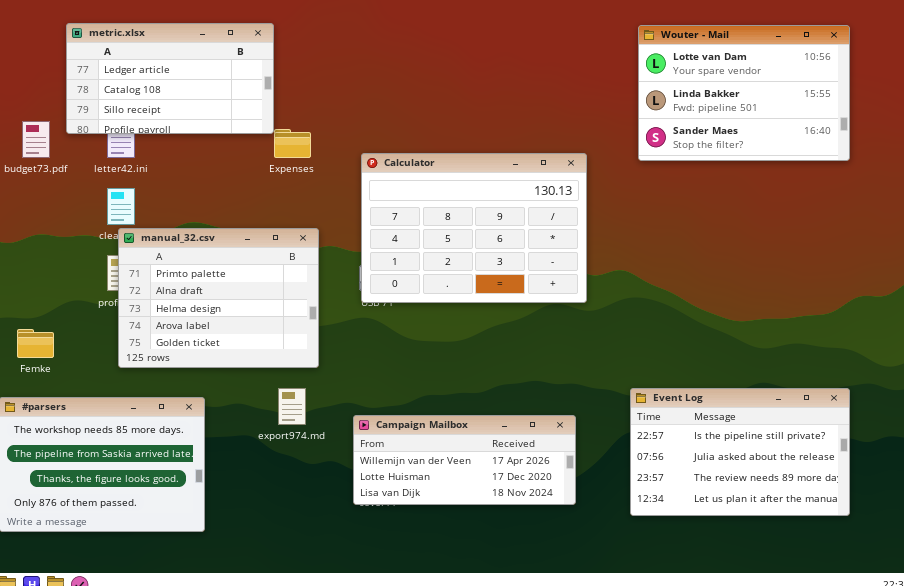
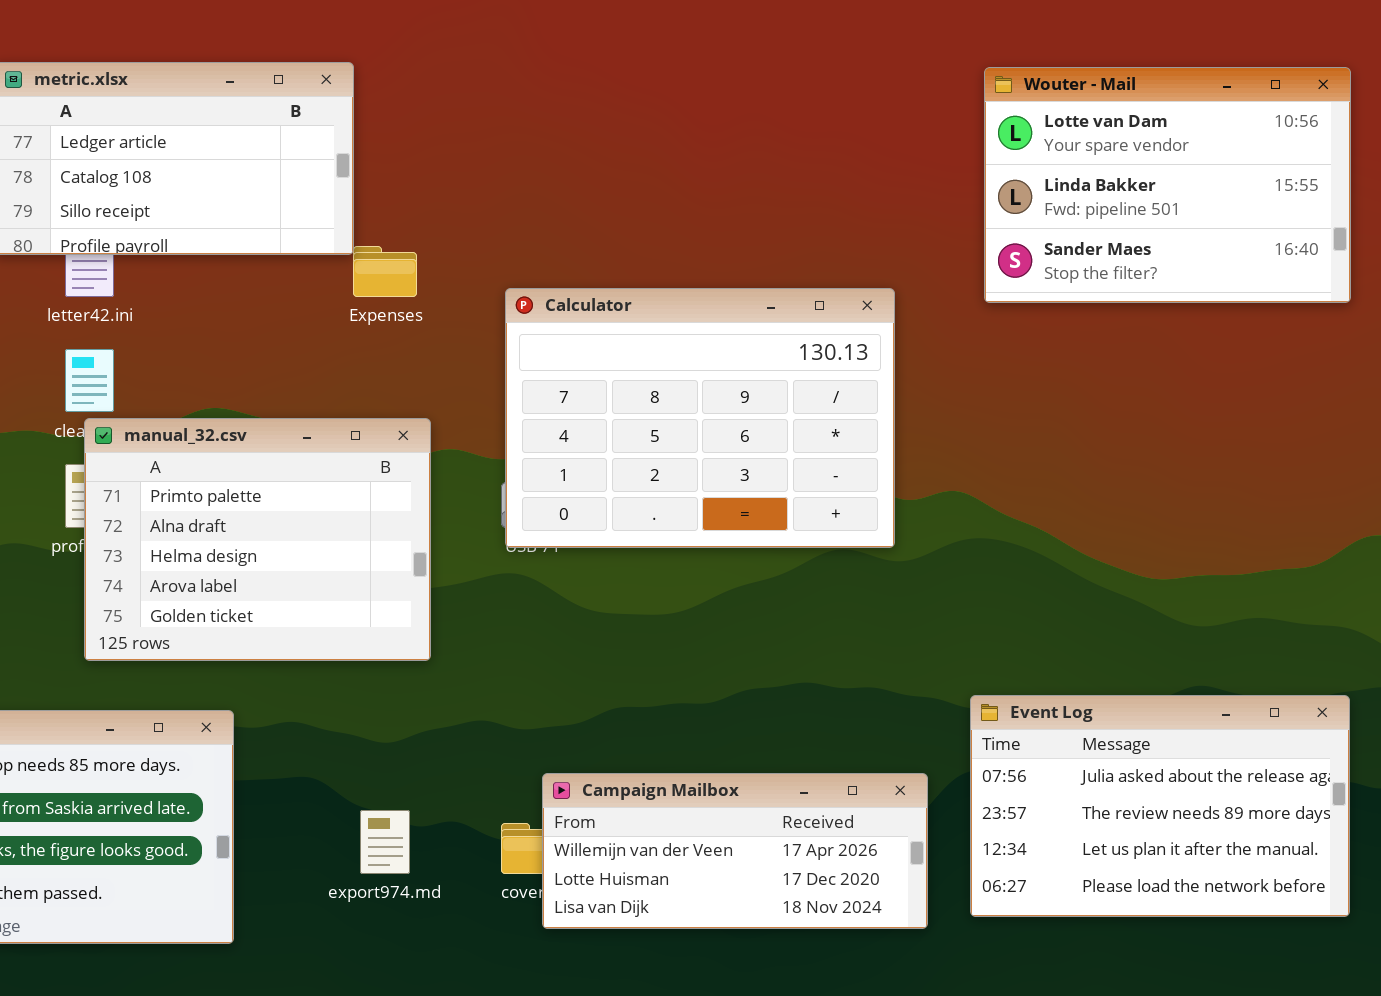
export974.md: [278,388,306,425] -> [360,810,410,874], moved
Event Log: [630,388,850,516] -> [970,695,1350,917], scrolled down 1 row
Campaign Mailbox: [353,415,576,505] -> [542,773,928,929], moved

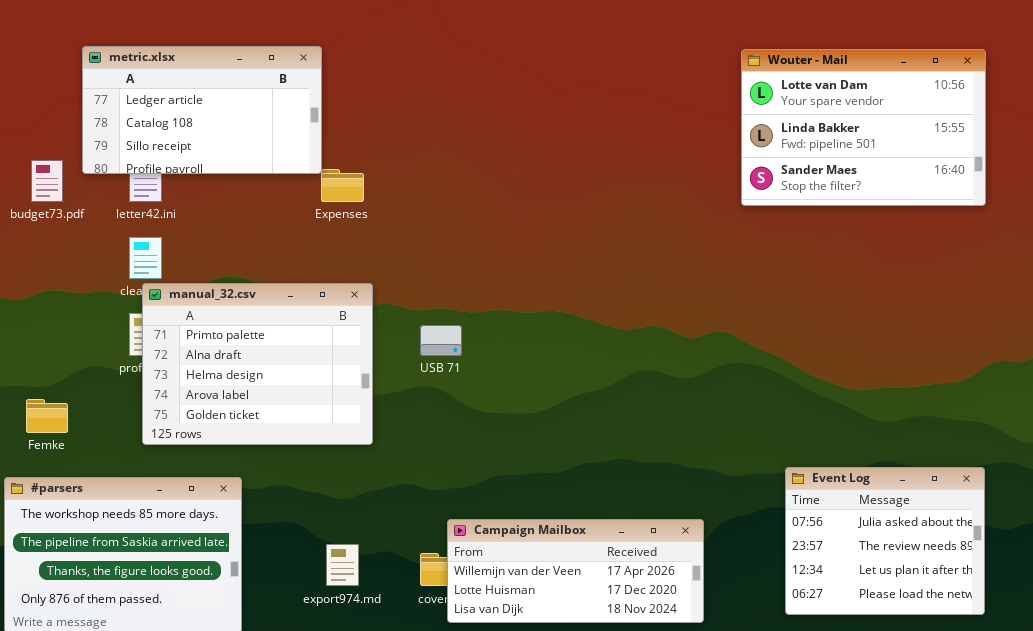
Calculator: [505,288,895,548] -> none, closed
Event Log: [970,695,1350,917] -> [785,467,985,615], resized

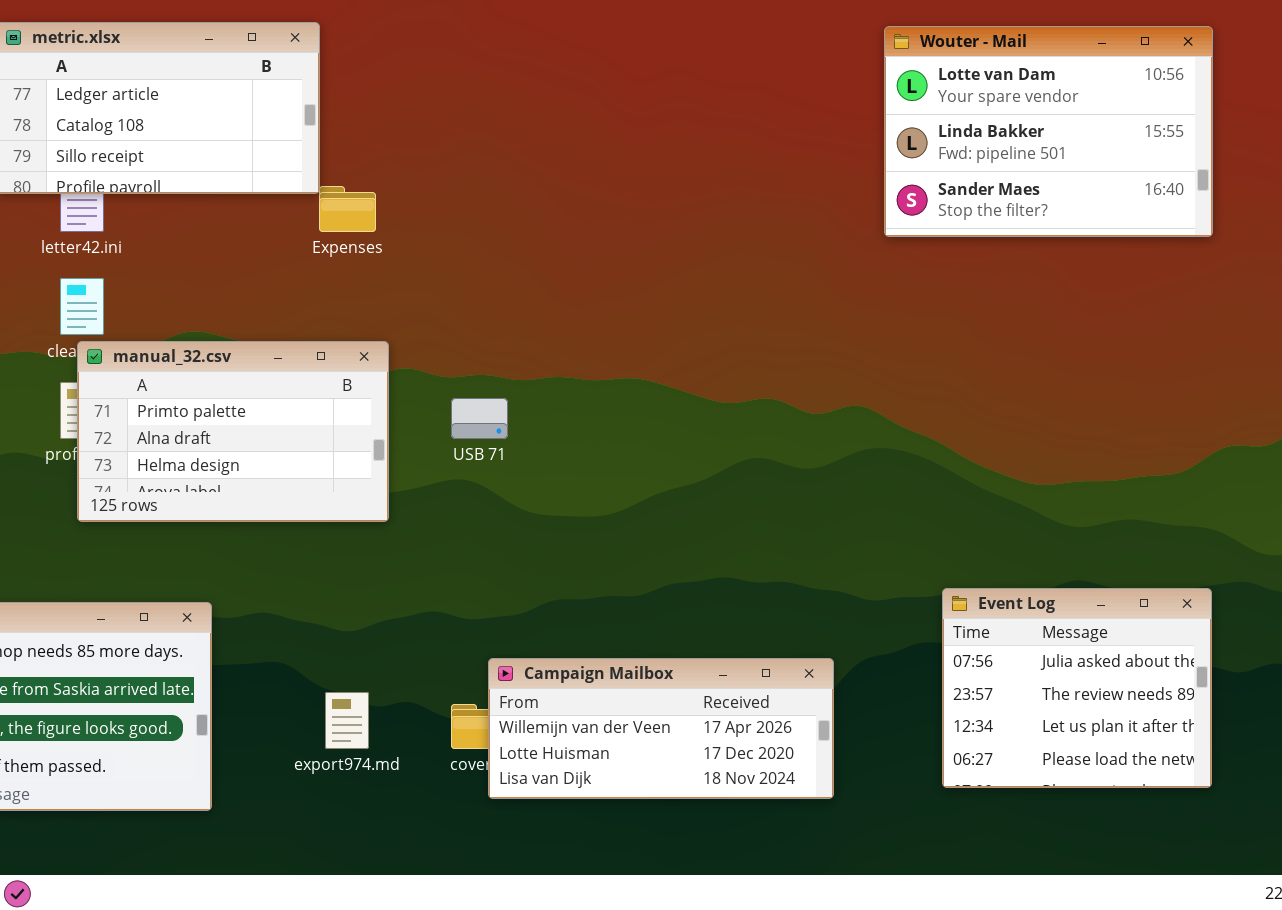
manual_32.csv: [142,283,373,445] -> [77,341,389,522], resized

